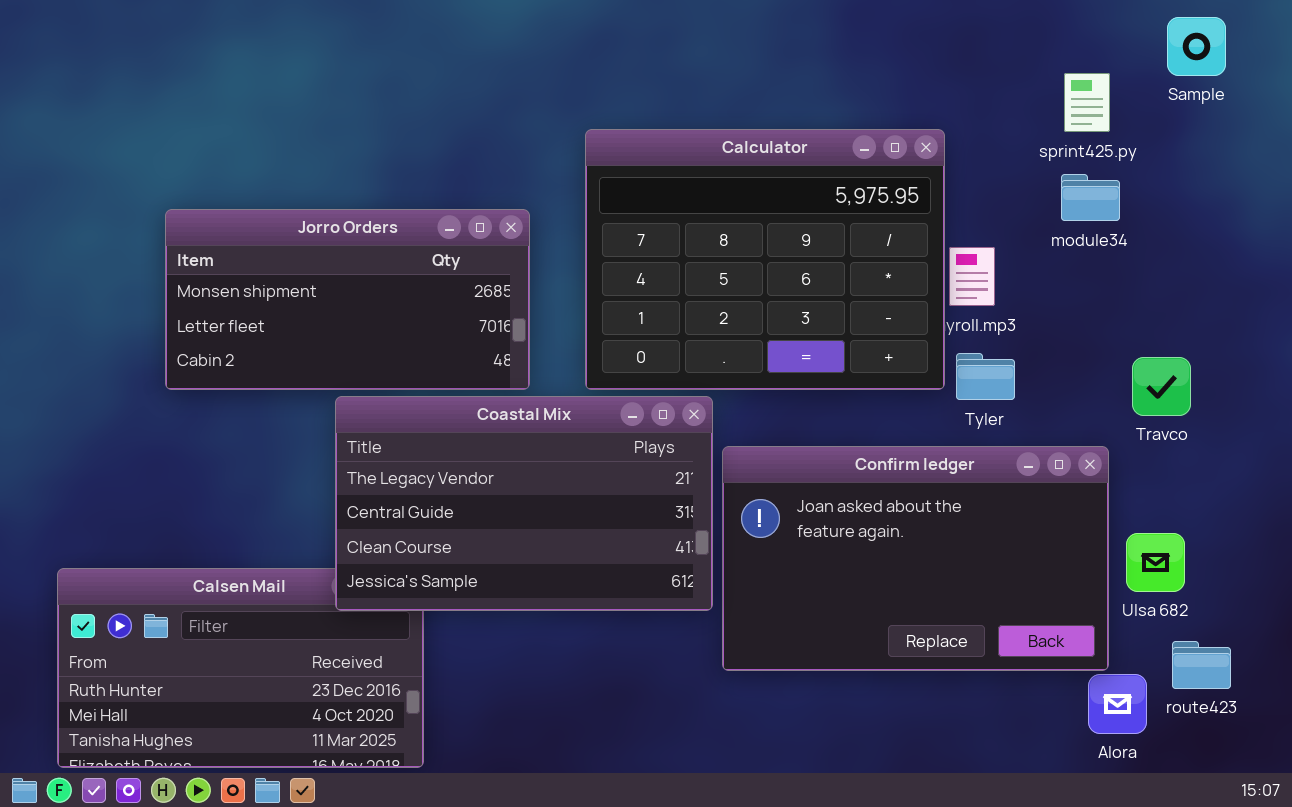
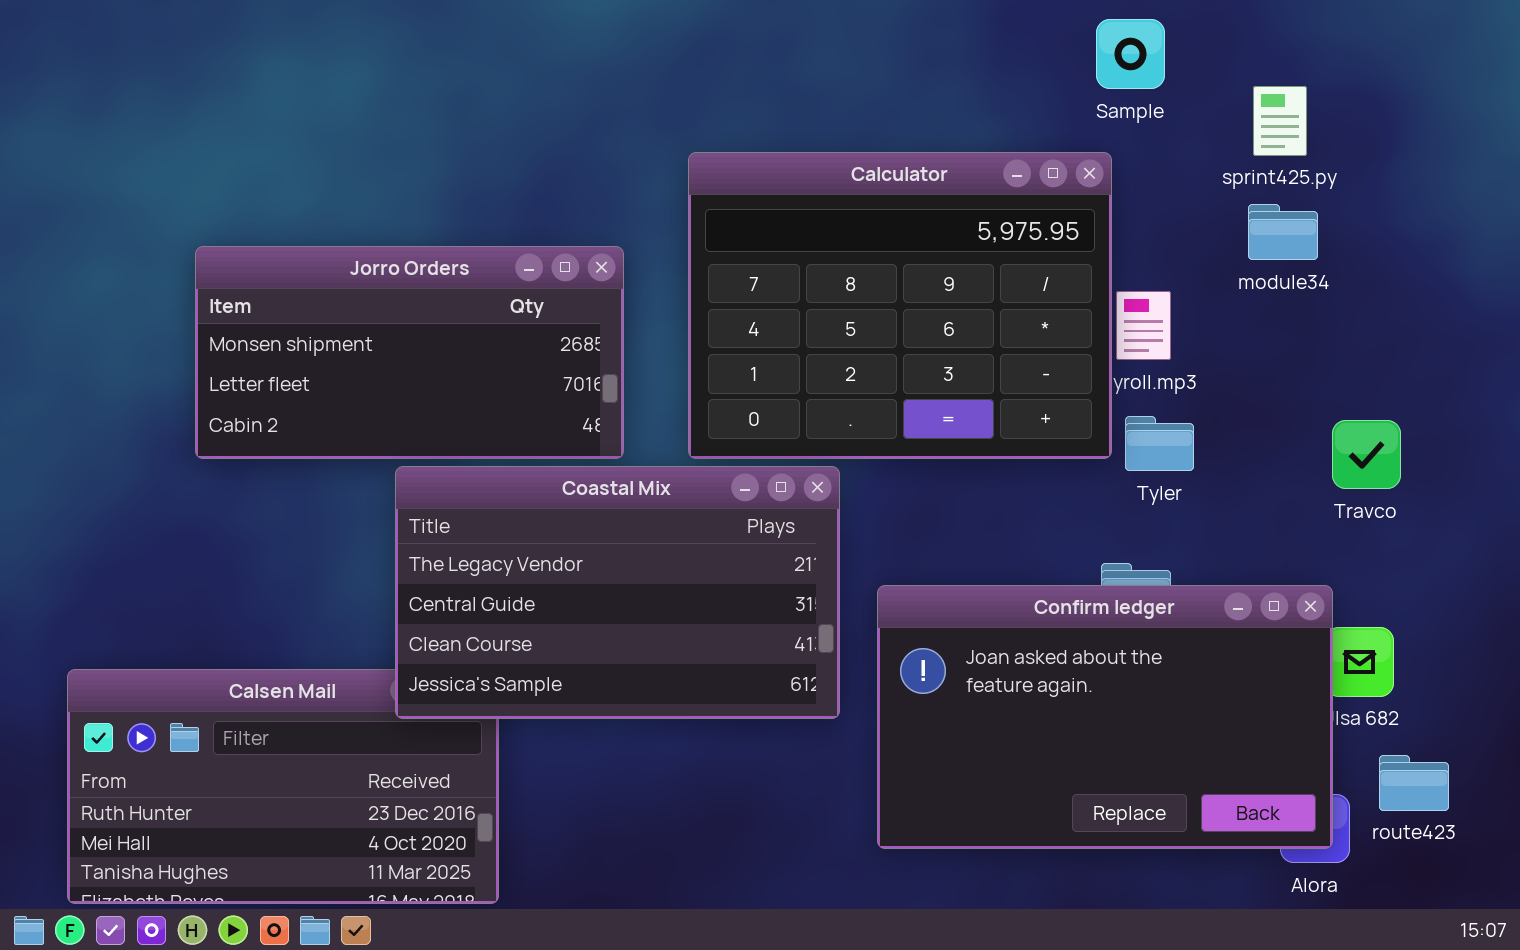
Sample: [1167,17,1226,76] -> [1096,19,1165,89], moved
Confirm ledger: [722,446,1109,671] -> [877,585,1333,849], moved

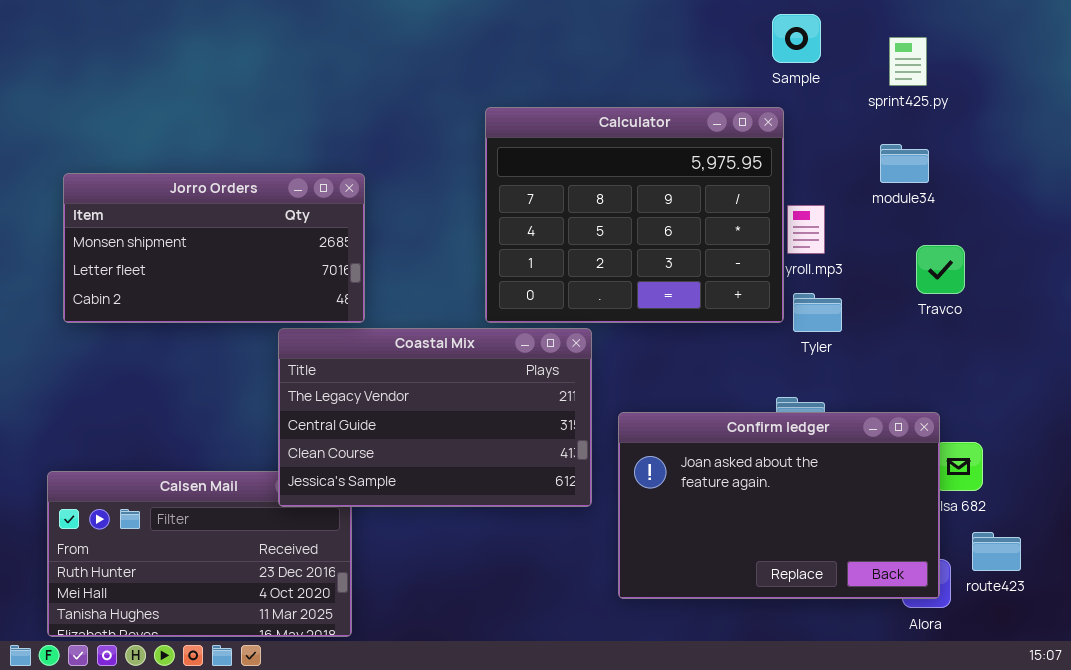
sprint425.py: [1253,86,1307,156] -> [889,37,927,86], moved
Jorro Orders: [195,246,624,459] -> [63,173,365,323], moved
Travco: [1332,420,1401,489] -> [916,245,965,294], moved

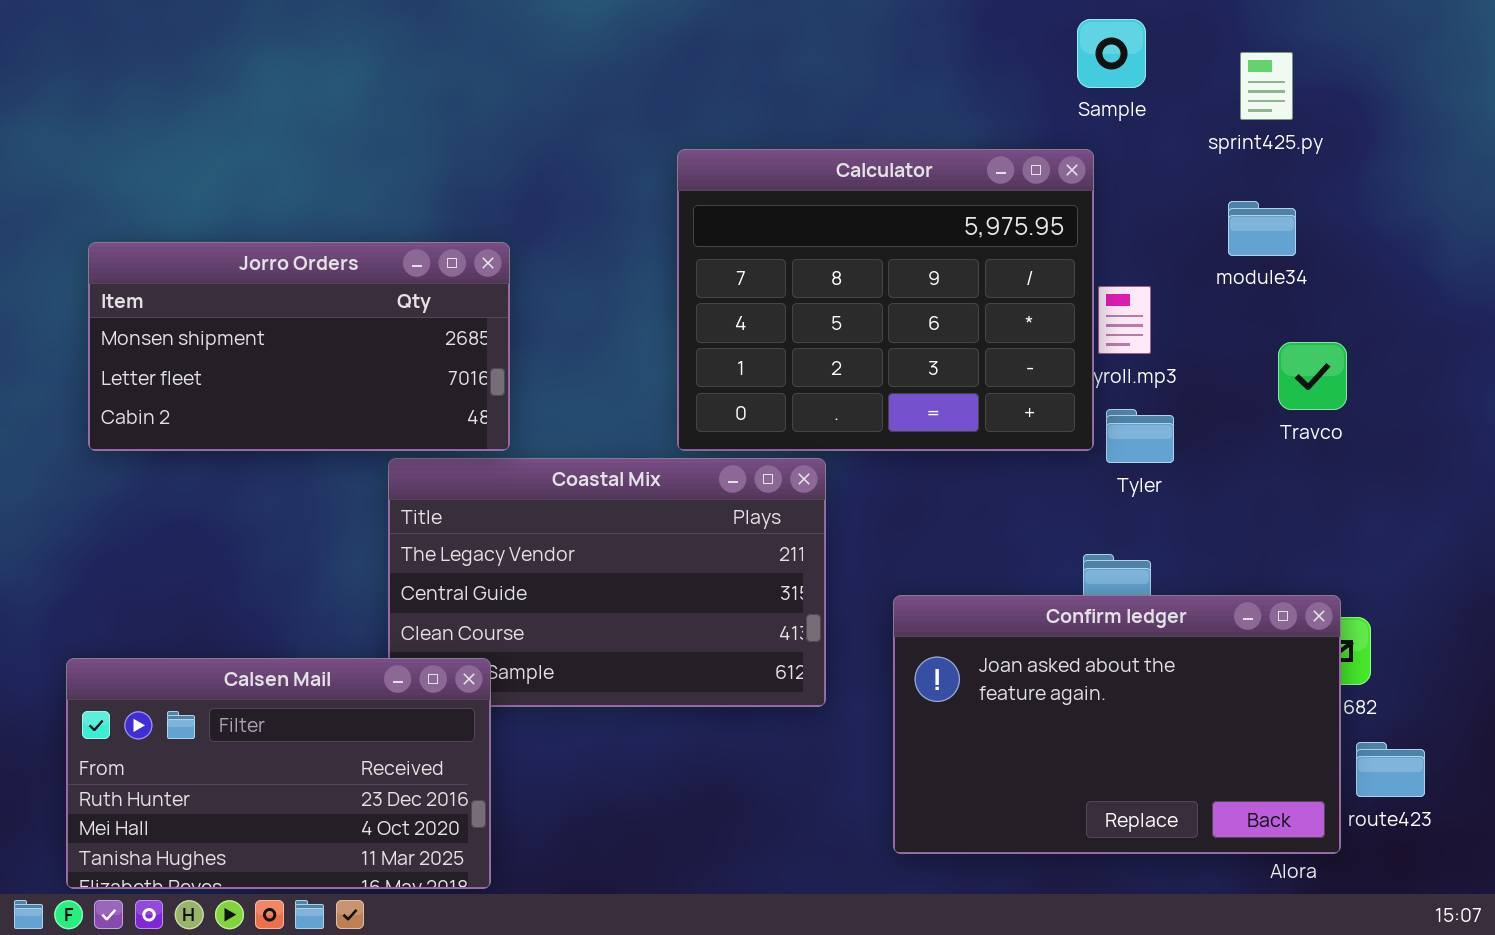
Confirm ledger: [618,412,940,599] -> [893,595,1341,854], moved
Calsen Mail: [47,471,352,637] -> [66,658,491,889], raised

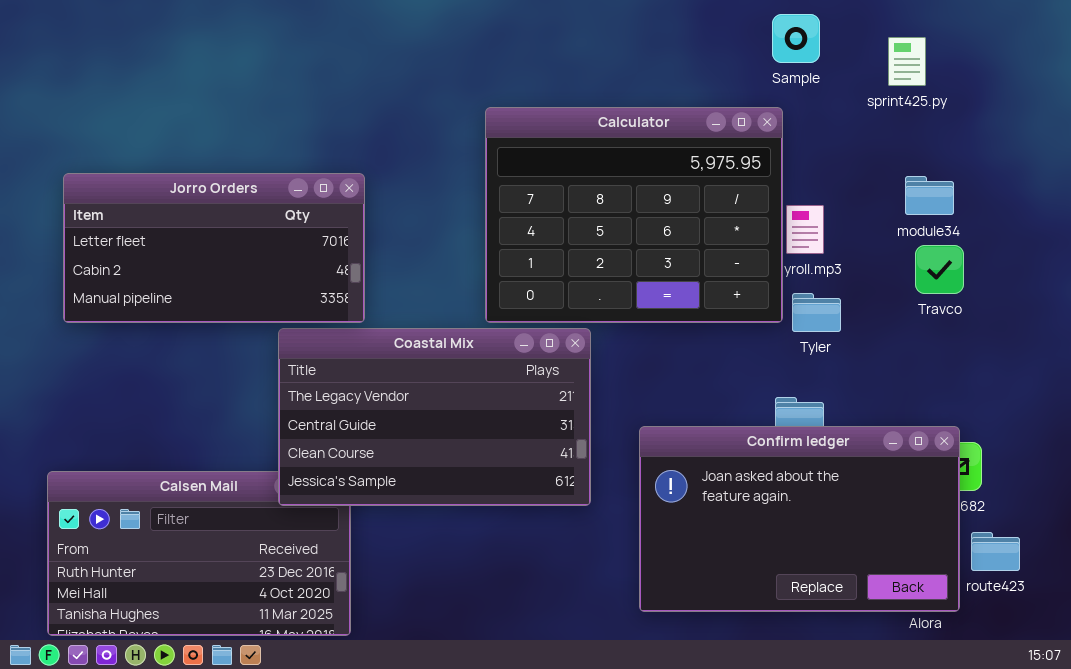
module34: [1228,201,1296,256] -> [905,176,954,215], moved
Jorro Orders: [88,242,510,451] -> [63,173,365,323], scrolled down 1 row
Coastal Mix: [388,458,826,707] -> [278,328,591,506], raised

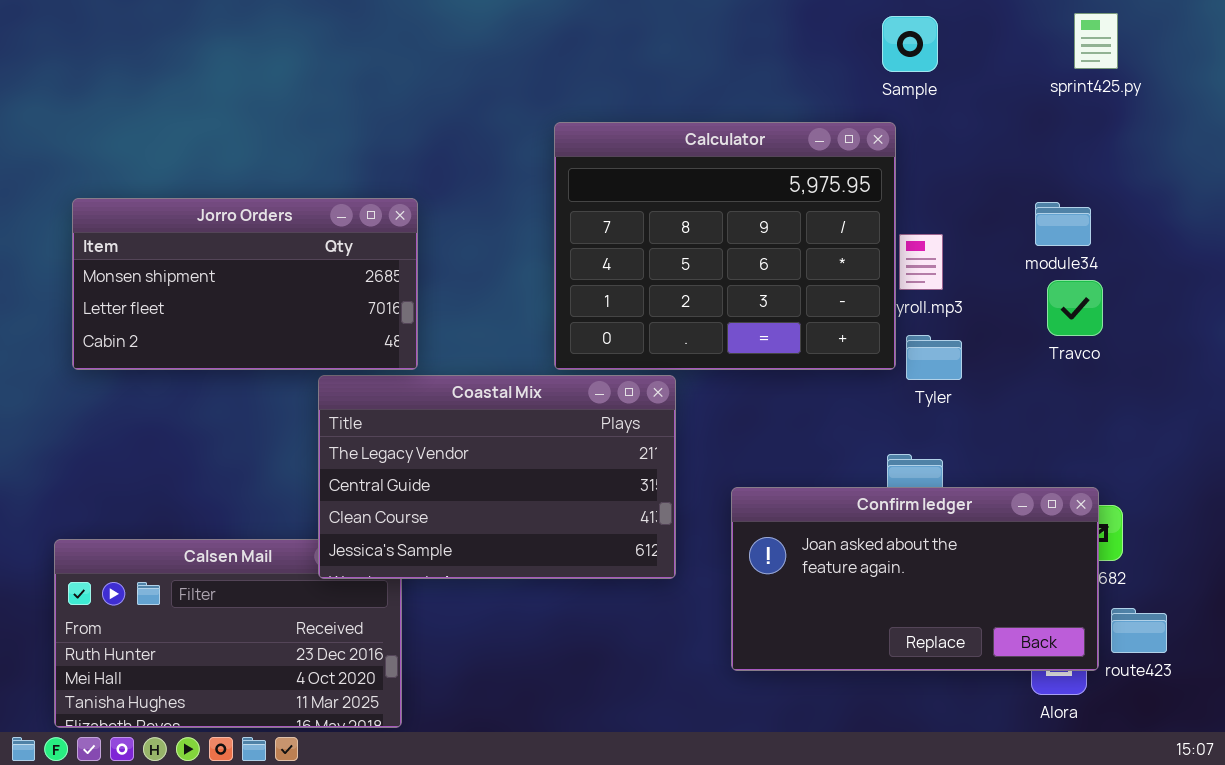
sprint425.py: [888,37,926,86] -> [1074,13,1118,69], moved
Jorro Orders: [63,173,365,323] -> [72,198,418,370], scrolled up 1 row
Confirm ledger: [639,426,960,612] -> [731,487,1099,671], resized

